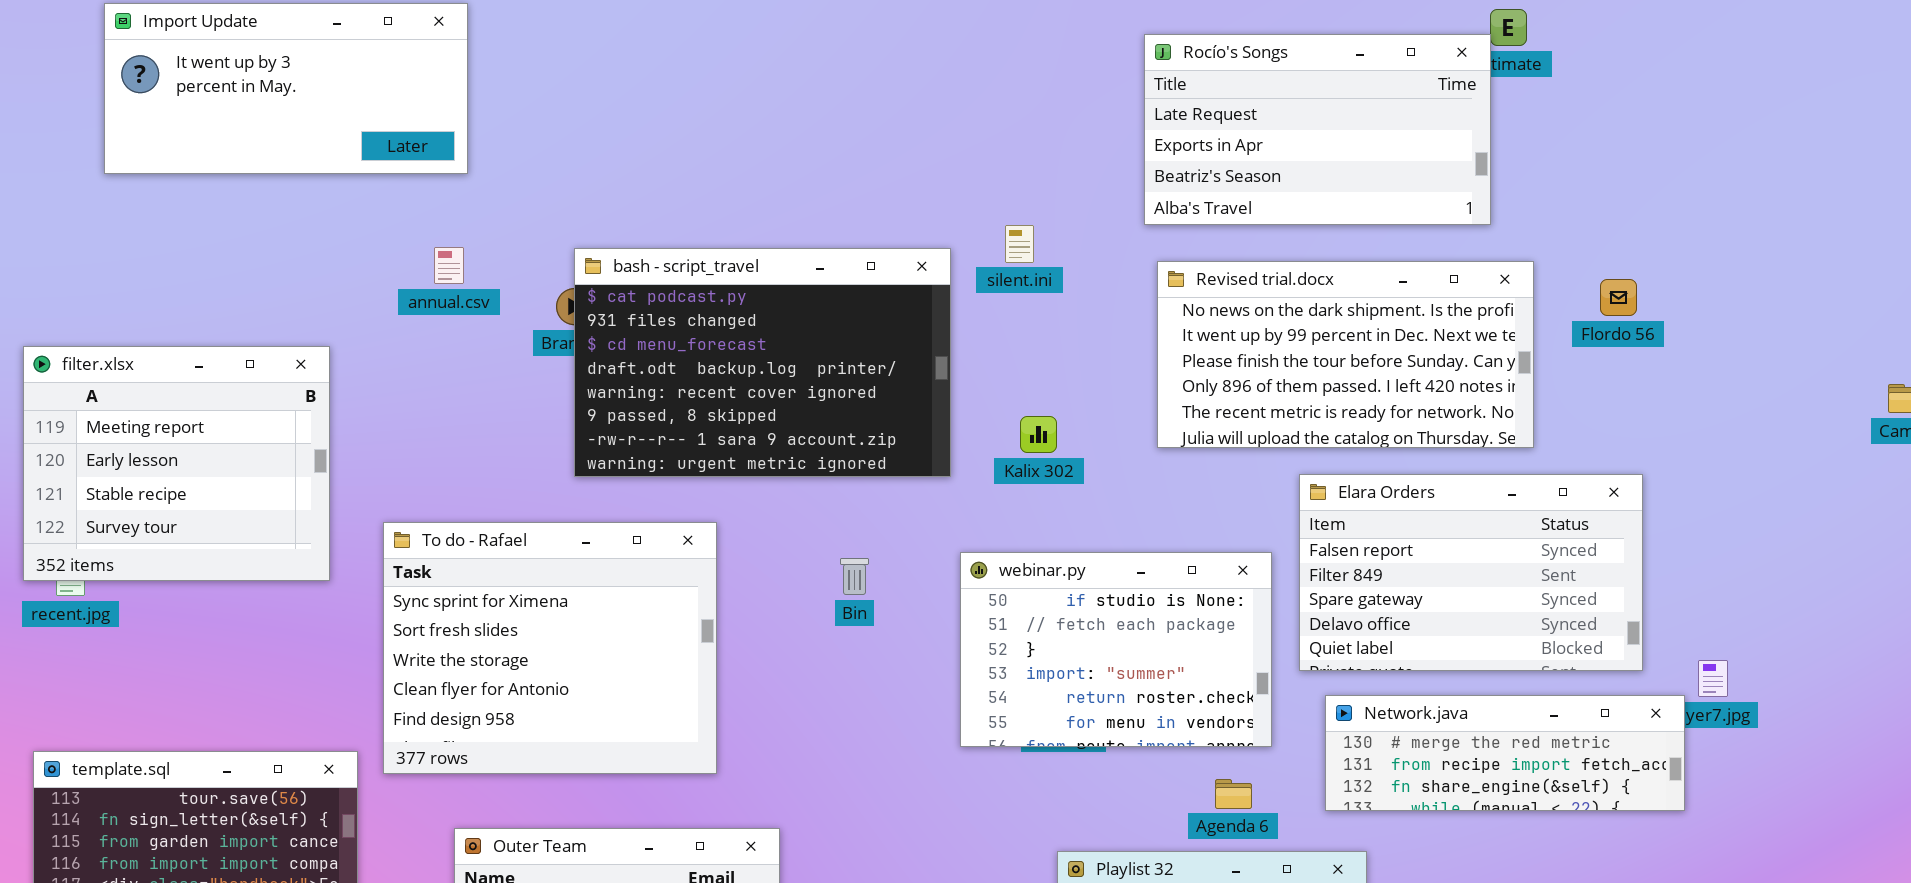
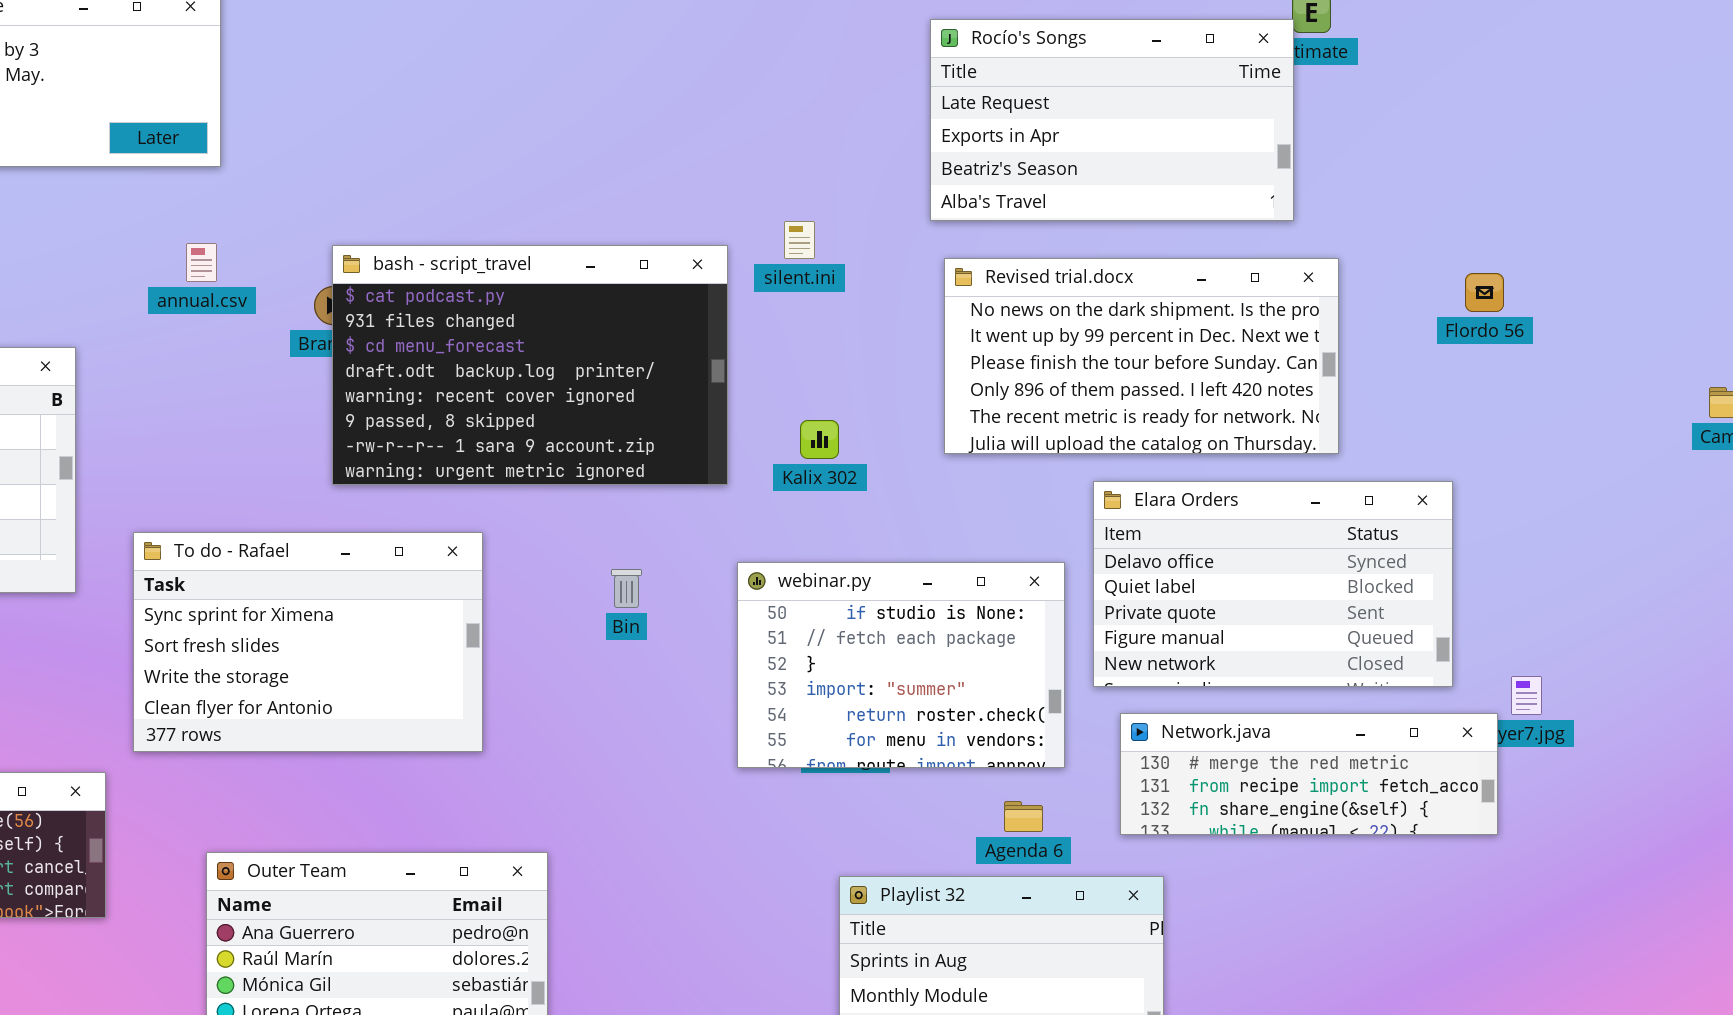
Flordo 56: [1600,279,1637,316] -> [1465,273,1504,312], moved
Elara Orders: [1299,474,1643,671] -> [1093,481,1453,687], scrolled down 3 rows
To do - Rafael: [383,522,717,774] -> [133,532,483,752], resized

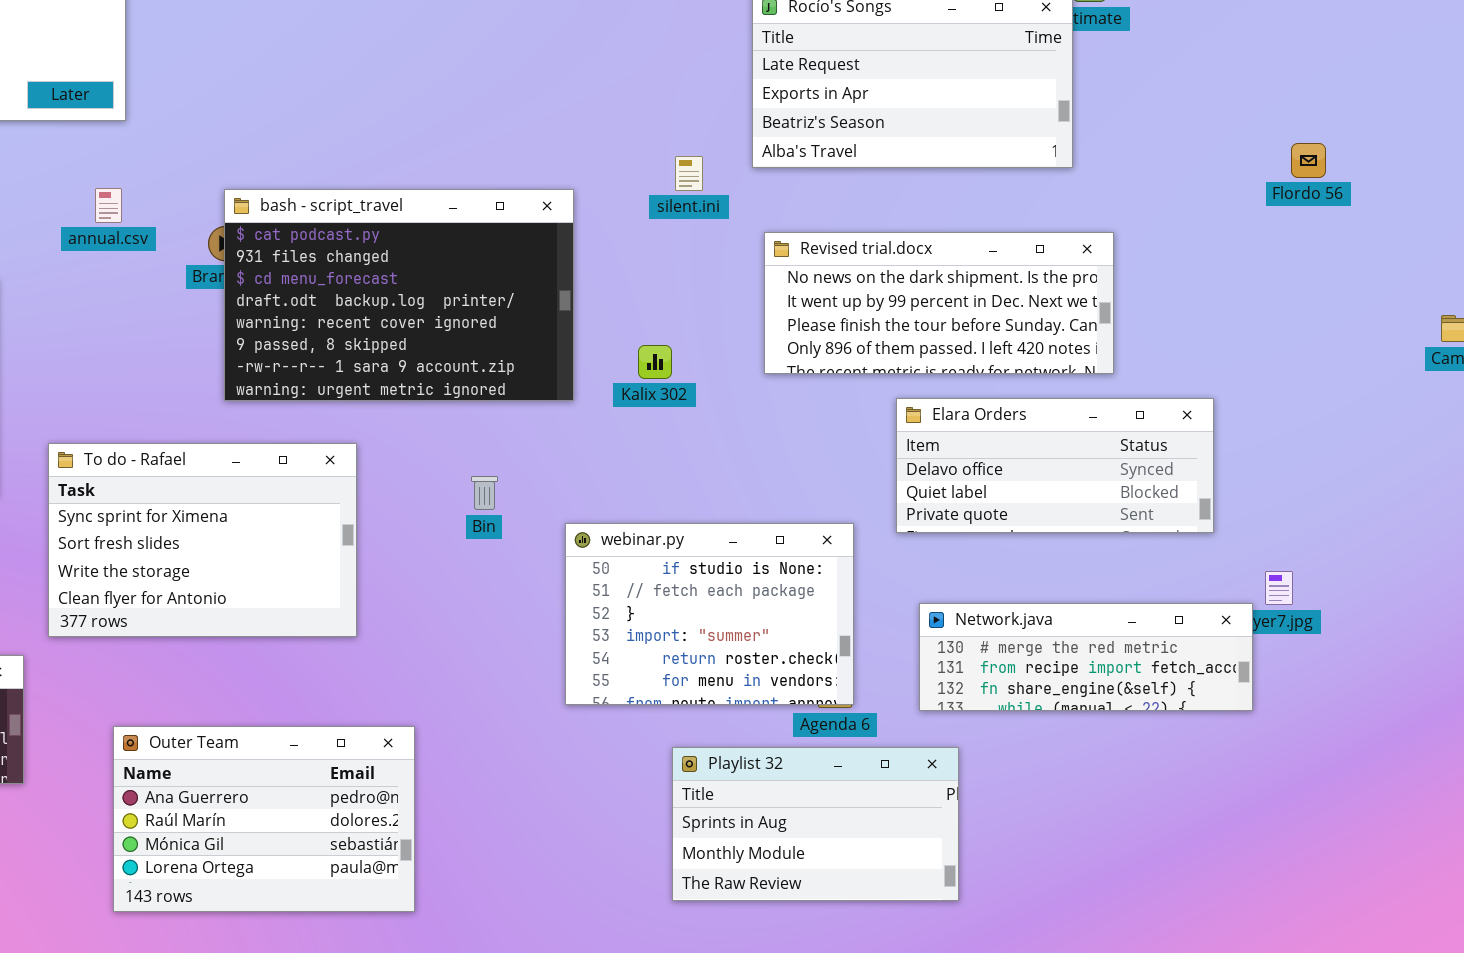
silent.ini: [784,221,815,259] -> [675,156,703,191], moved
Revised trial.docx: [944,258,1339,454] -> [764,232,1114,374], resized
Flordo 56: [1465,273,1504,312] -> [1291,143,1326,178], moved
Elara Orders: [1093,481,1453,687] -> [896,398,1214,533], resized
webinar.py: [737,562,1065,768] -> [565,523,854,705], moved

